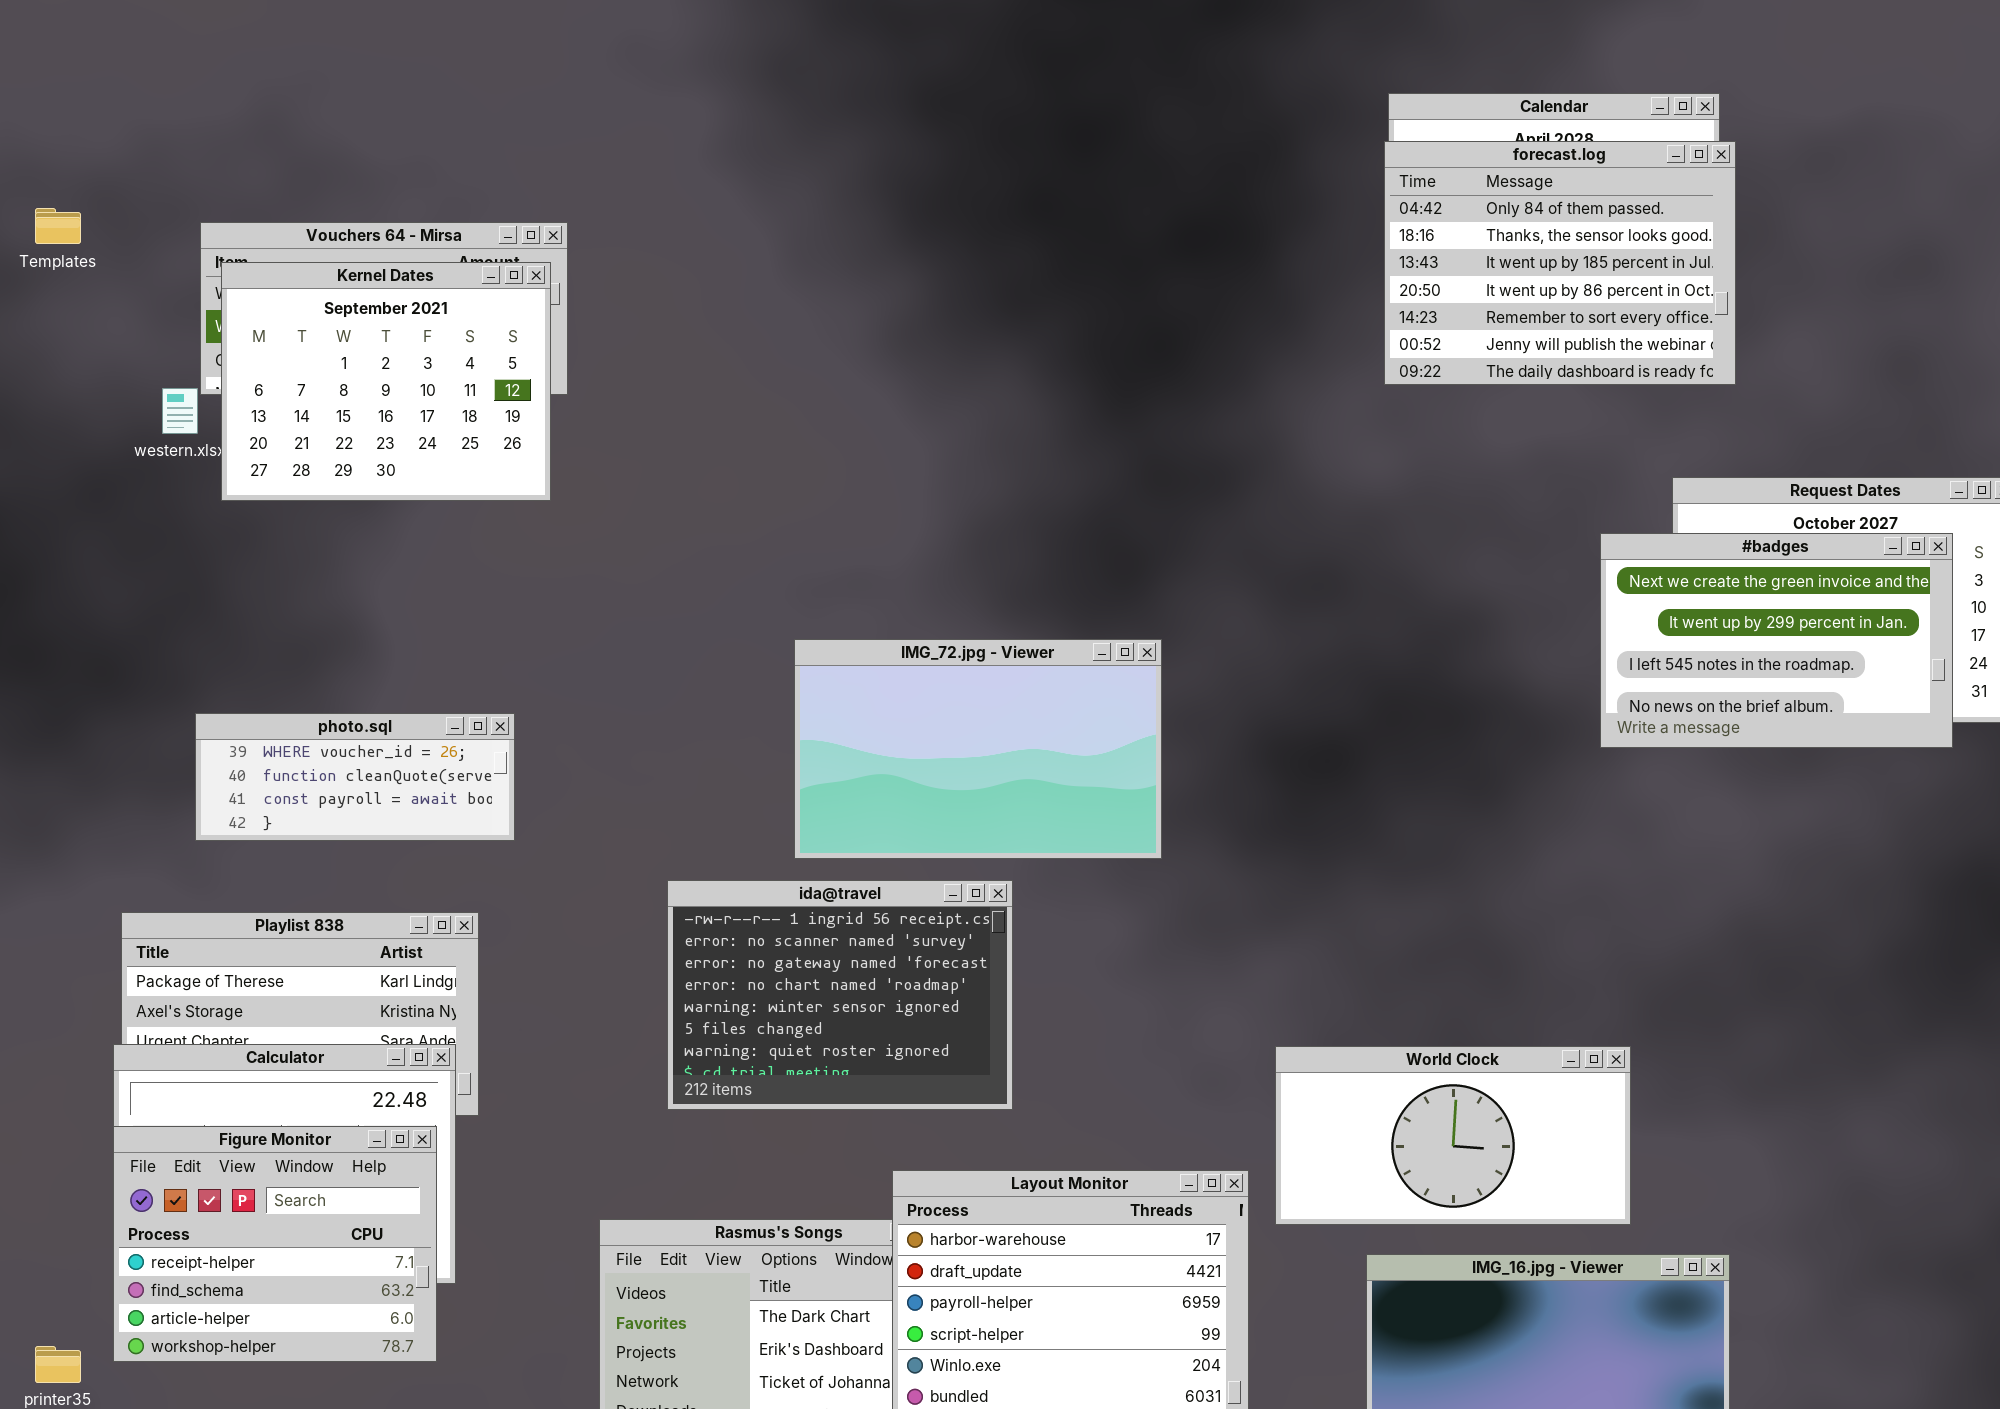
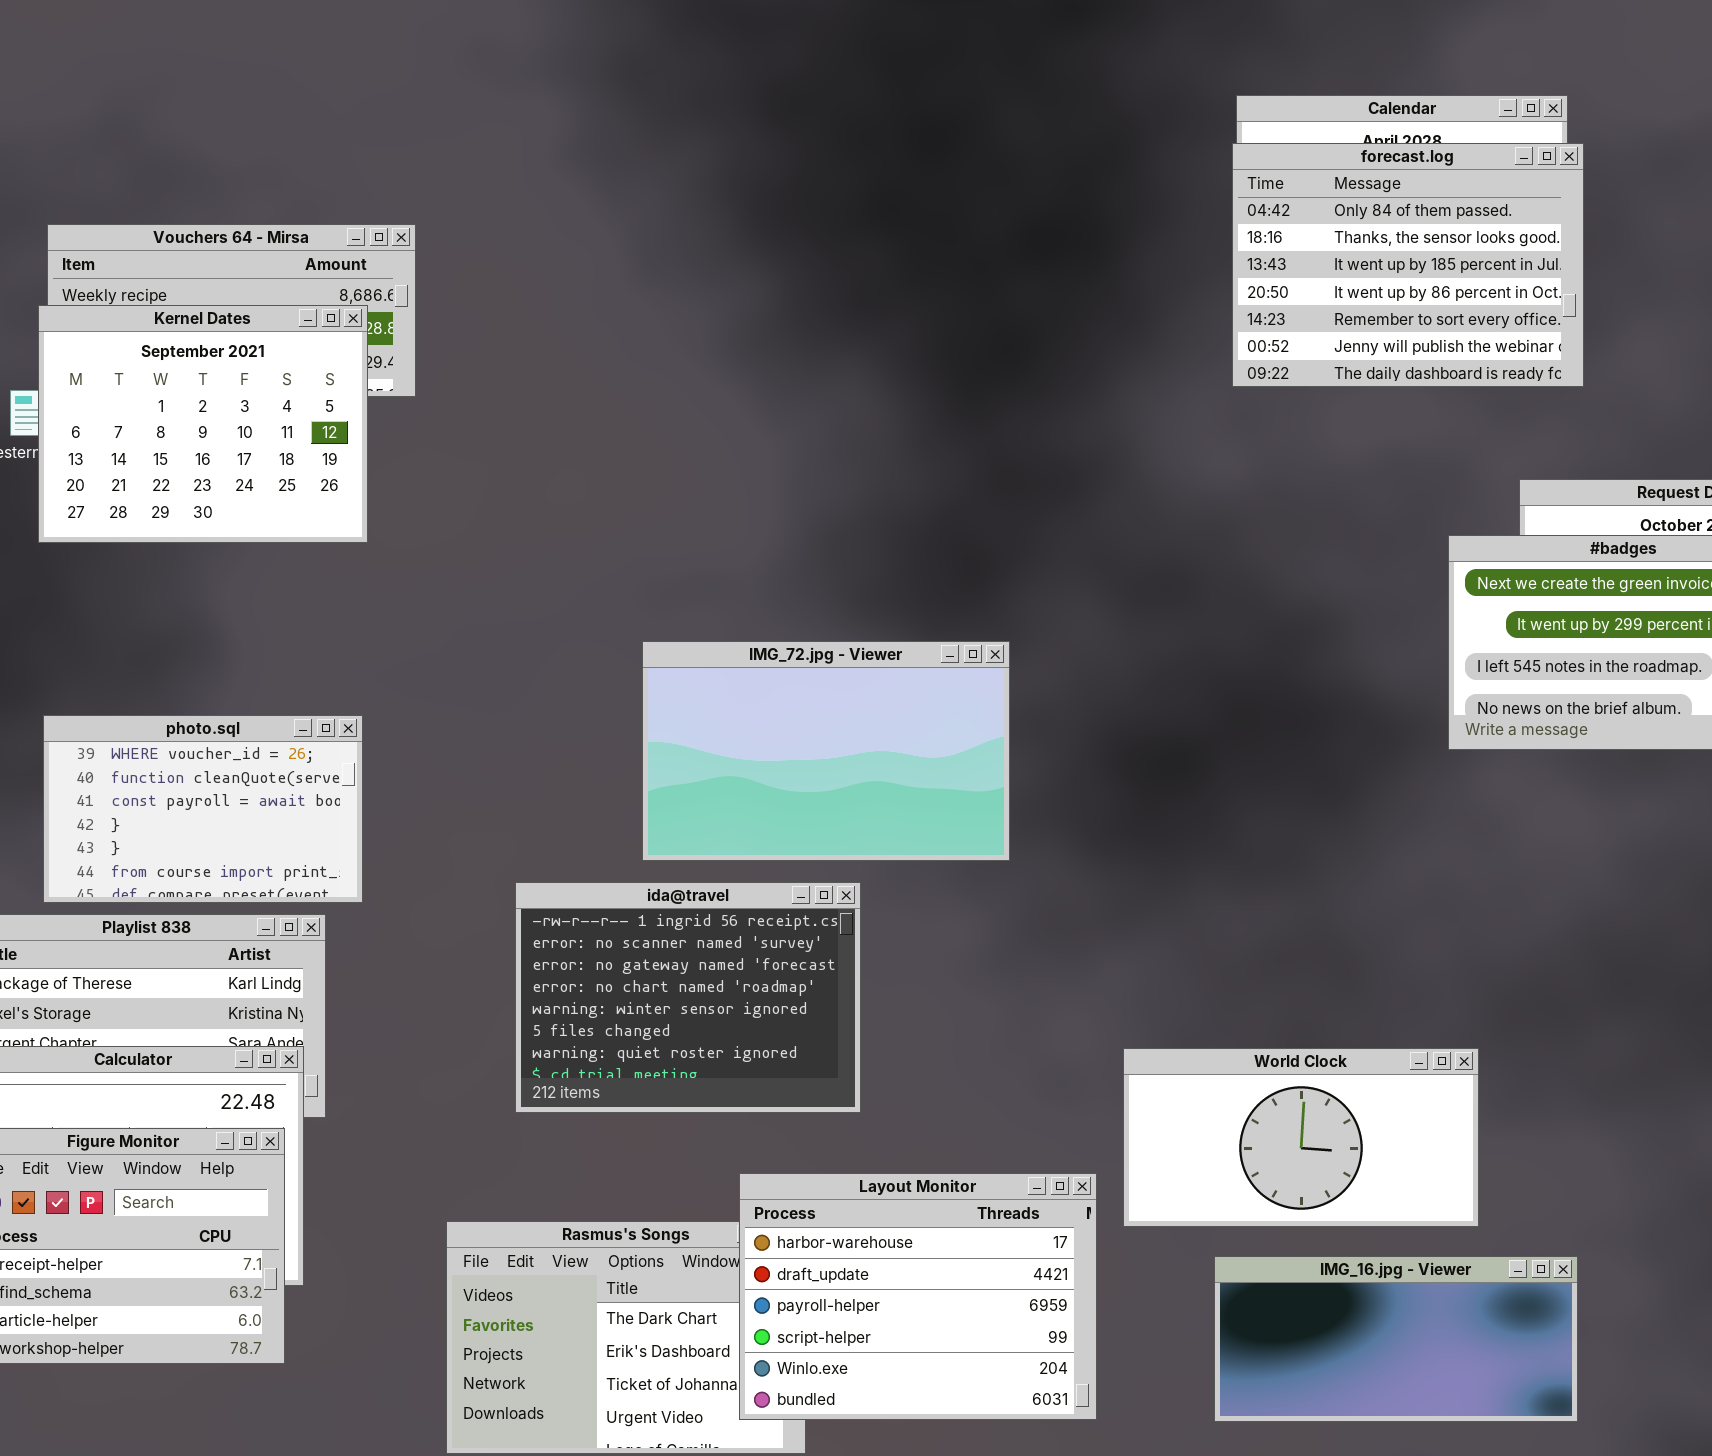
Kernel Dates: [221,262,551,501] -> [38,305,368,543], moved
photo.sql: [195,713,515,841] -> [43,715,363,903], resized

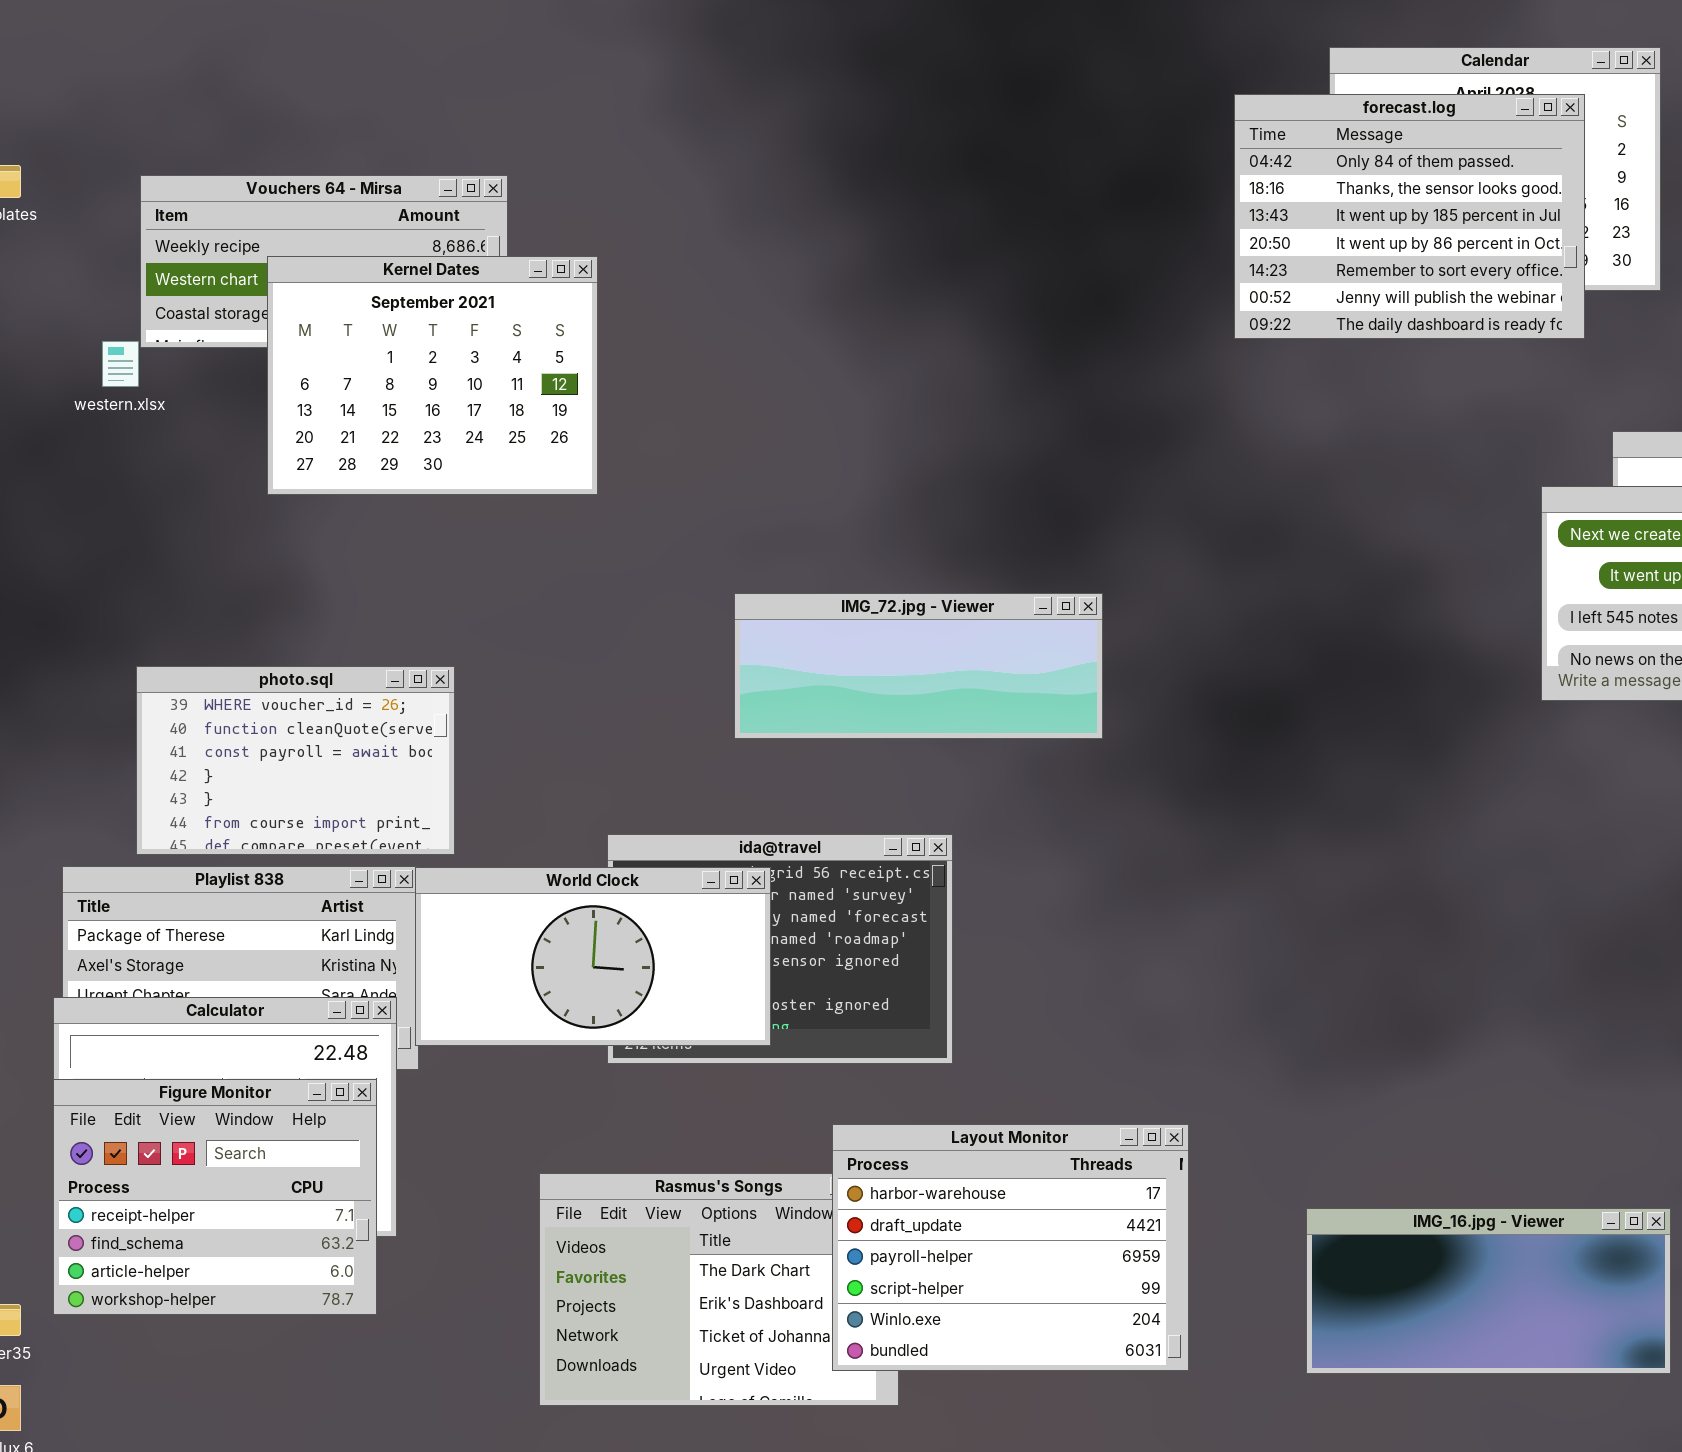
forecast.log: [1232,143,1584,387] -> [1234,94,1585,339], moved
Kernel Dates: [38,305,368,543] -> [267,256,598,495], moved
IMG_72.jpg - Viewer: [642,641,1010,861] -> [734,593,1103,739], resized
World Clock: [1123,1048,1479,1227] -> [415,867,771,1046], moved

